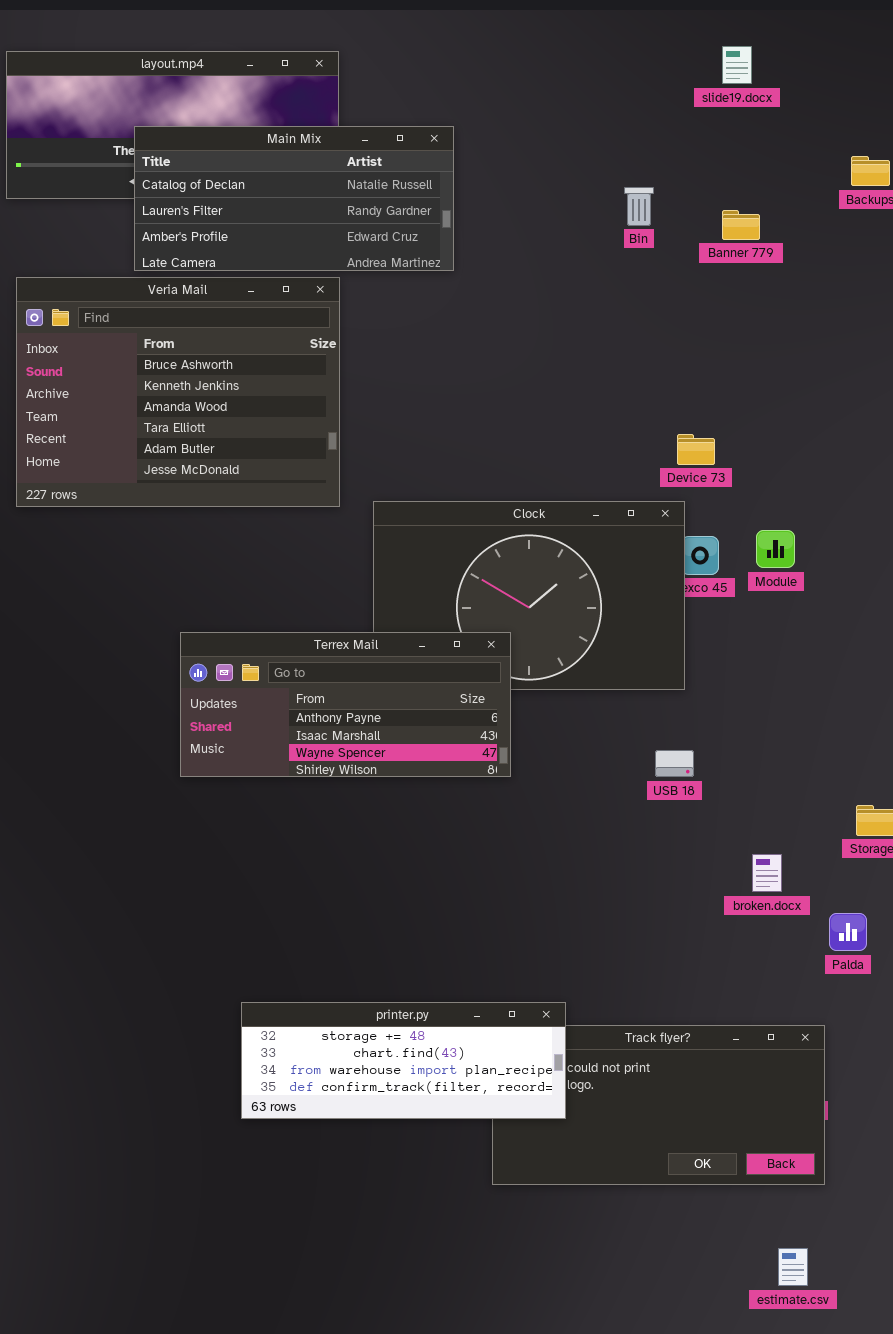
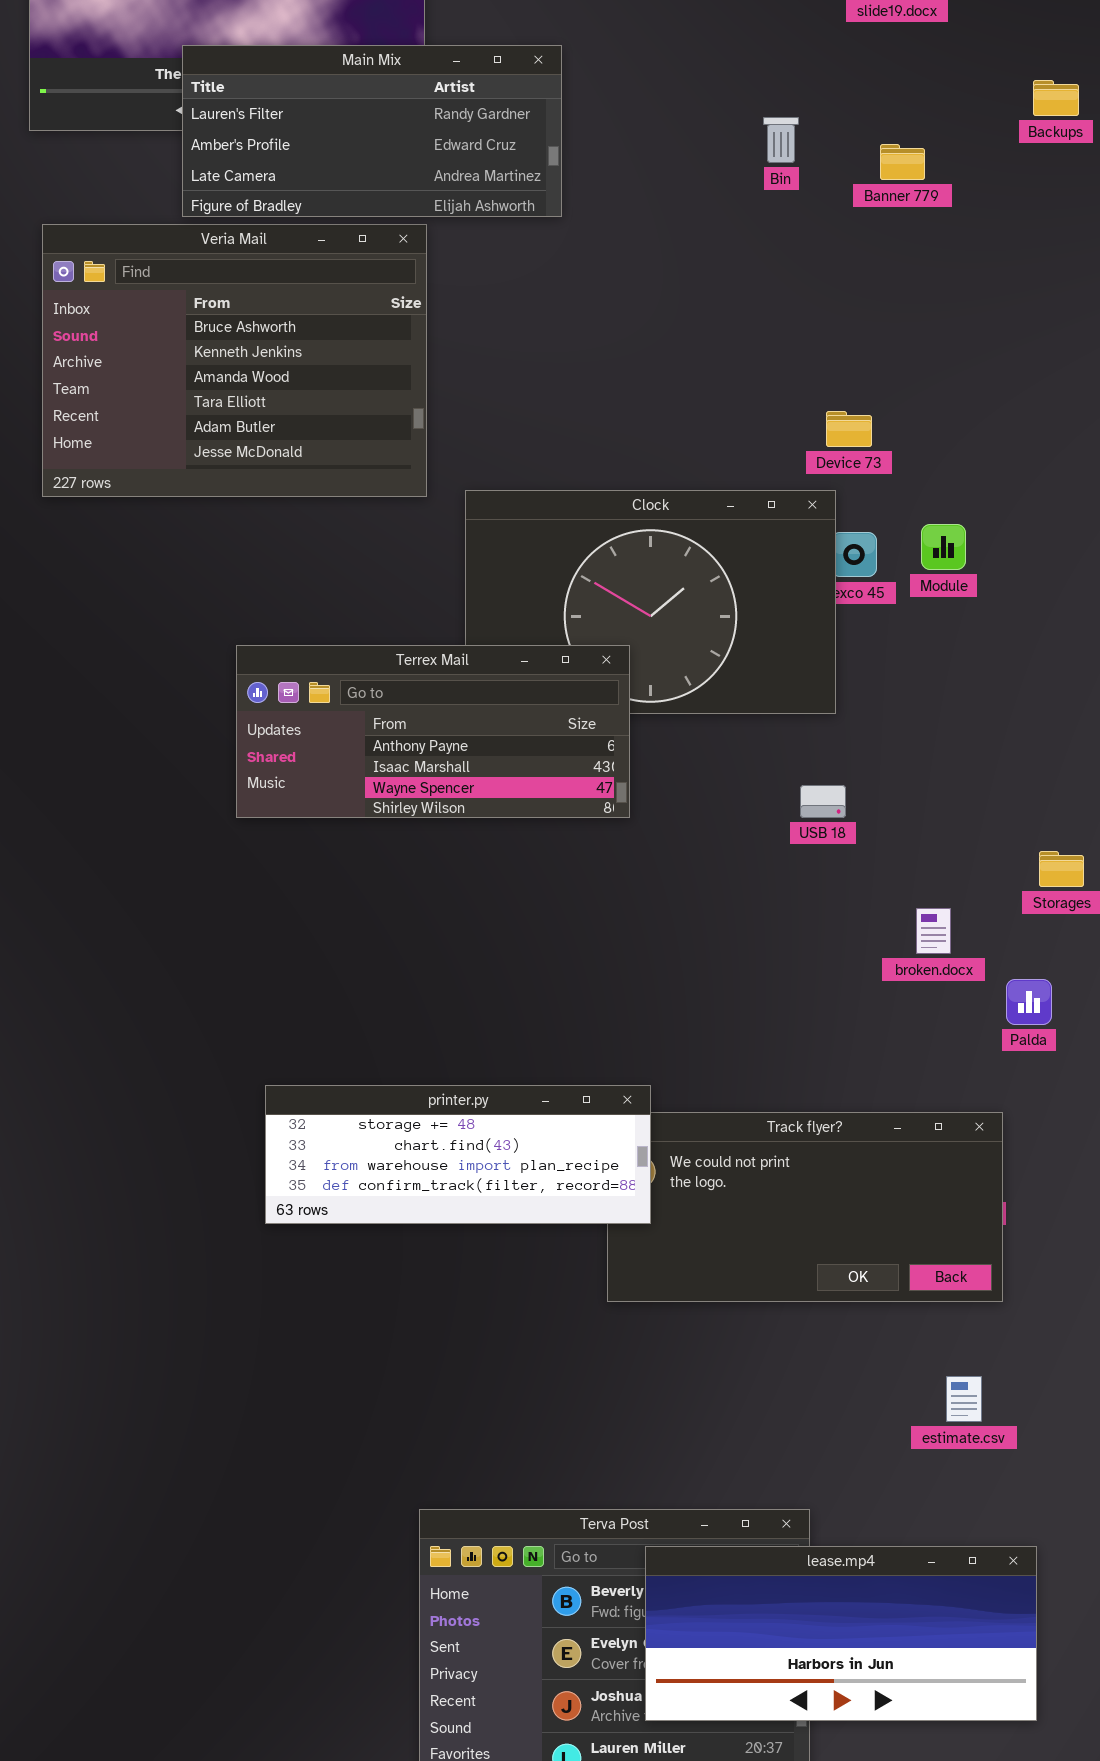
Main Mix: [134,126,454,271] -> [182,45,562,217], scrolled down 1 row
printer.py: [241,1002,566,1119] -> [265,1085,651,1224], moved

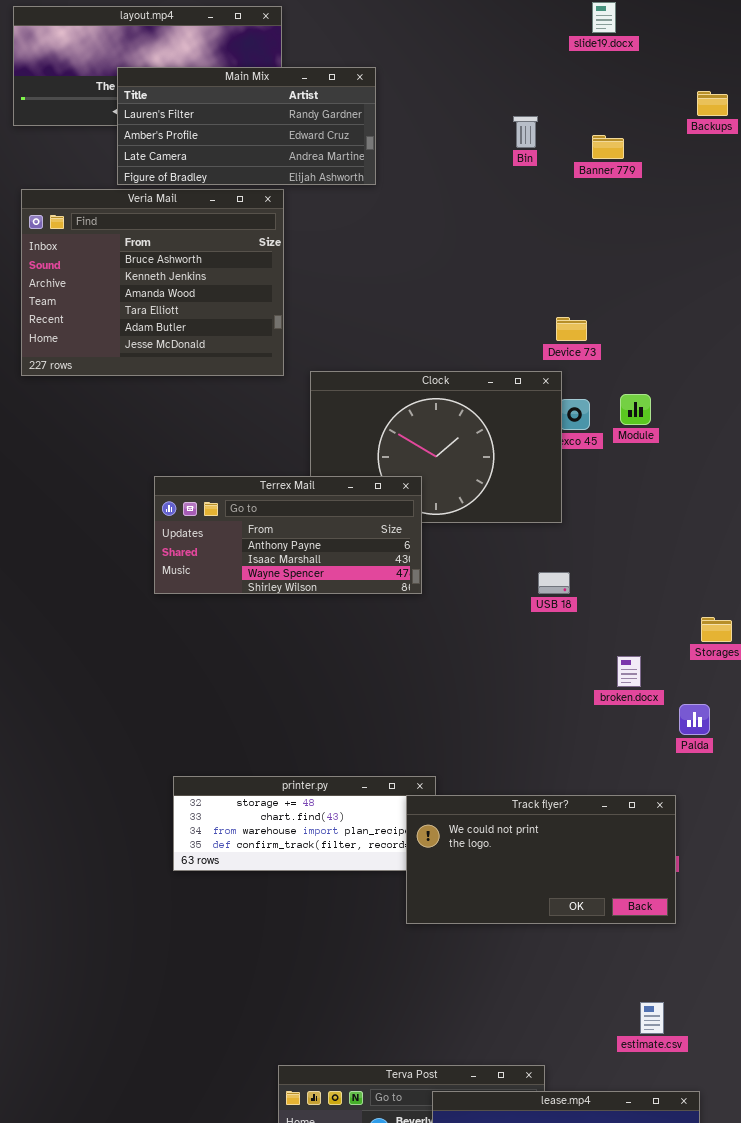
Track flyer?: [607,1112,1003,1302] -> [406,795,676,924], raised
estimate.csv: [946,1376,982,1422] -> [640,1002,664,1034], moved

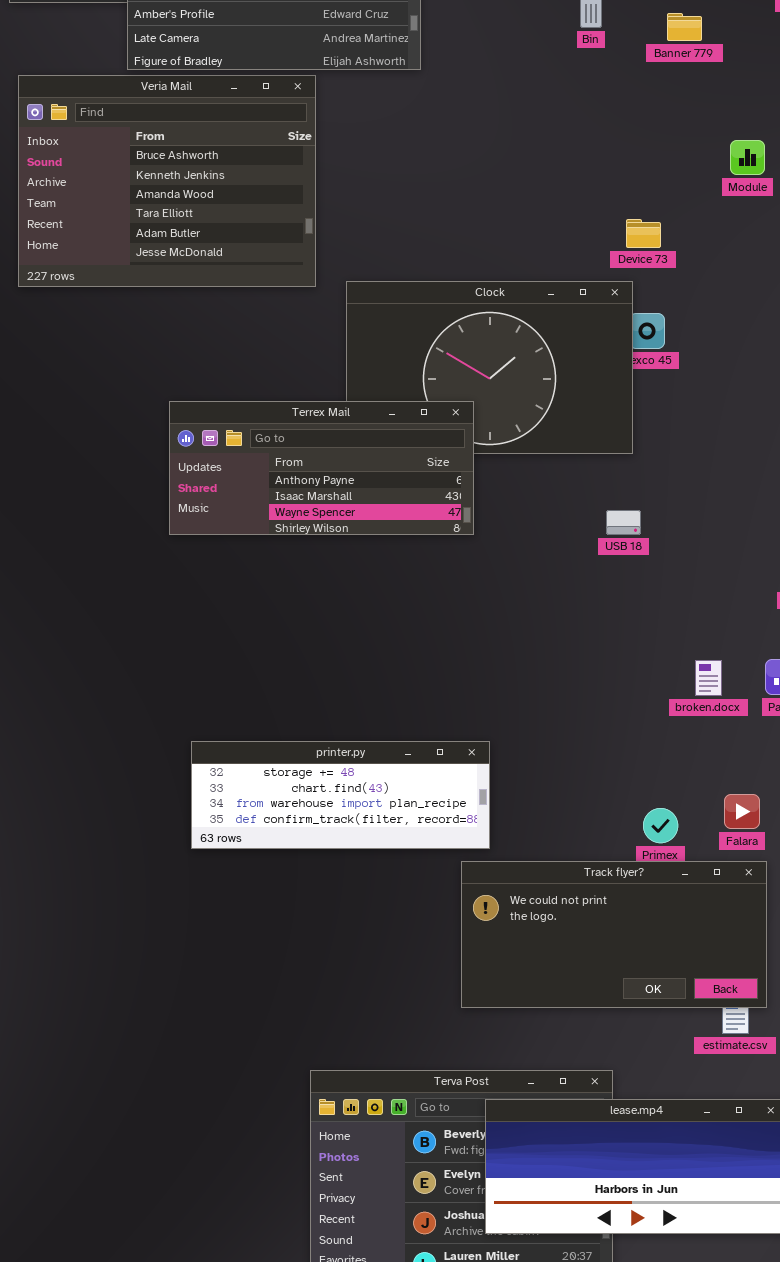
Module: [620,394,651,425] -> [730,140,765,175], moved
broken.docx: [617,656,641,687] -> [695,660,722,696], moved
Track flyer?: [406,795,676,924] -> [461,861,767,1008], moved

